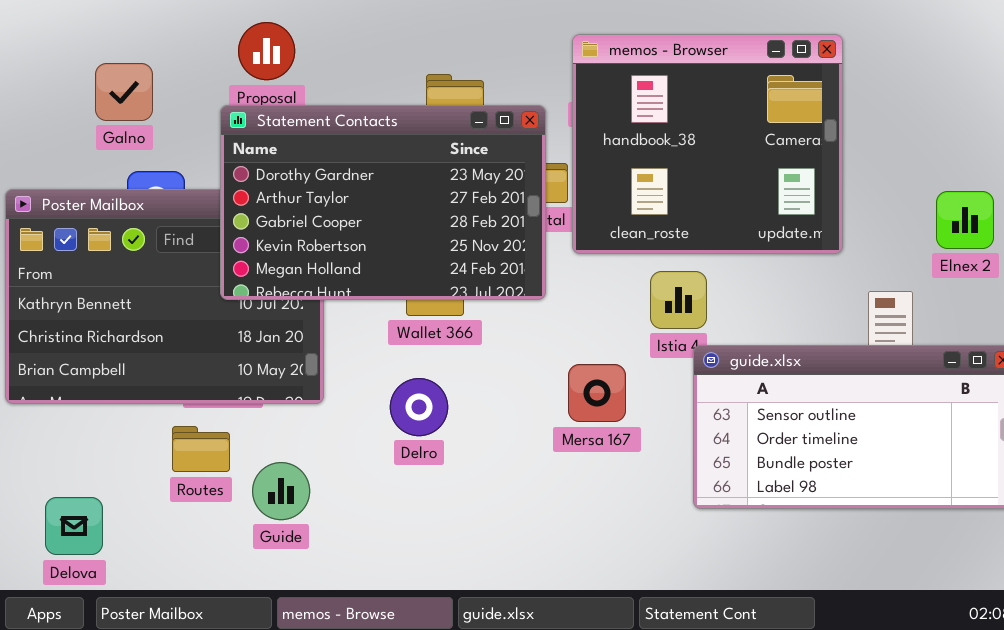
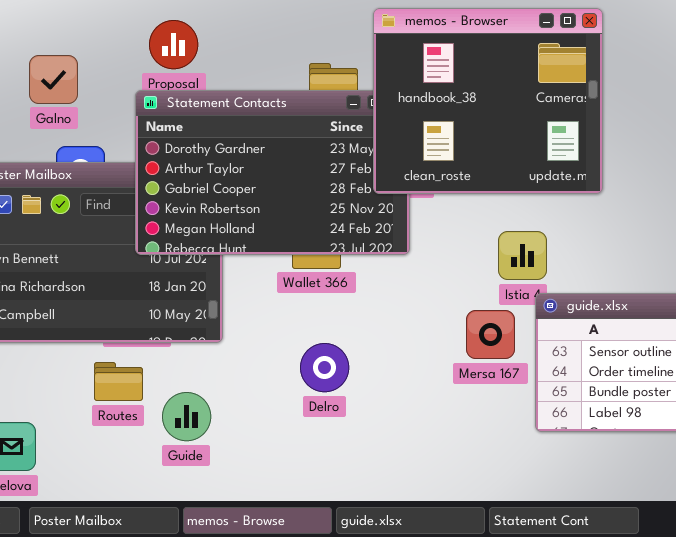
memos - Browser: [572,34,843,254] -> [373,8,603,194], moved
Mersa 167: [568,364,626,422] -> [466,310,515,359], moved
Delro: [390,378,448,436] -> [300,343,349,392], moved

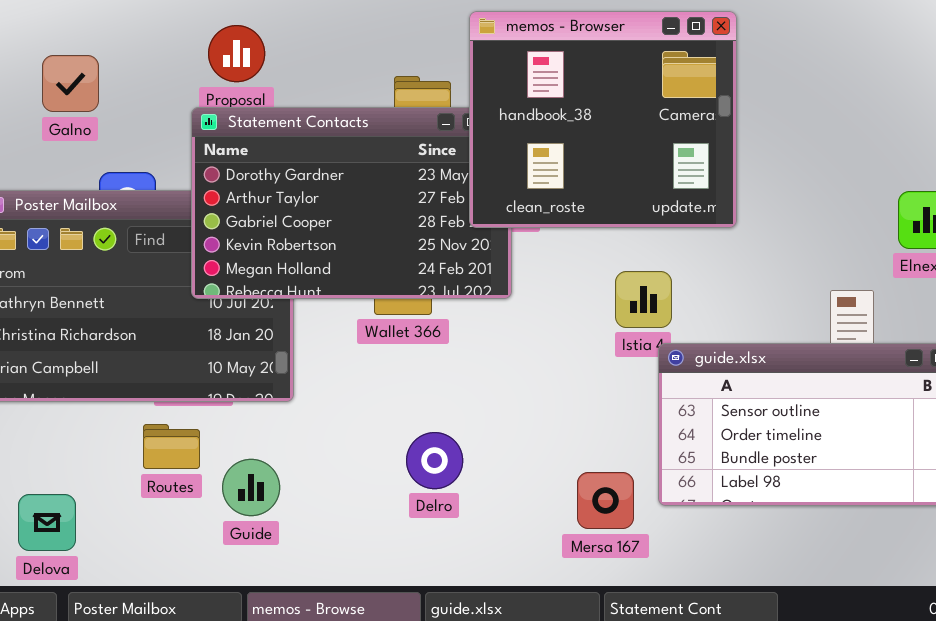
Galno: [29,55,78,104] -> [42,55,99,112], moved
Mersa 167: [466,310,515,359] -> [577,472,634,529], moved
Delro: [300,343,349,392] -> [406,432,463,489], moved

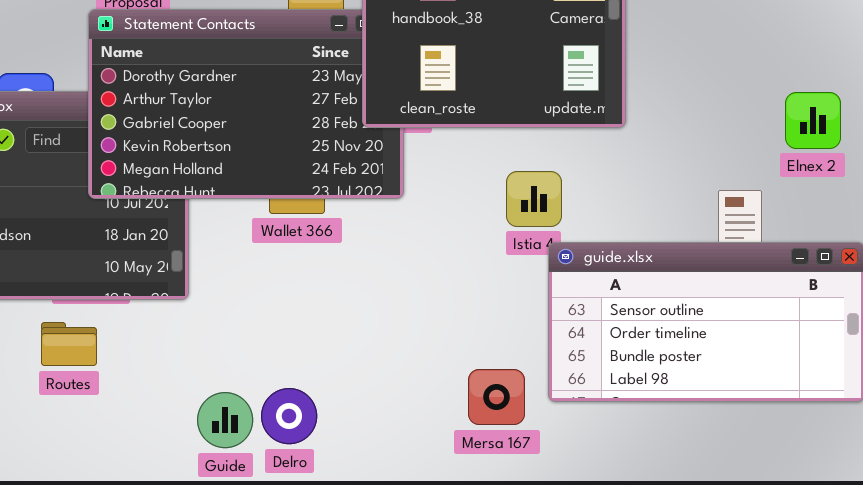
Delro: [406,432,463,489] -> [261,388,317,444], moved
Guide: [222,459,280,516] -> [197,392,253,448], moved

